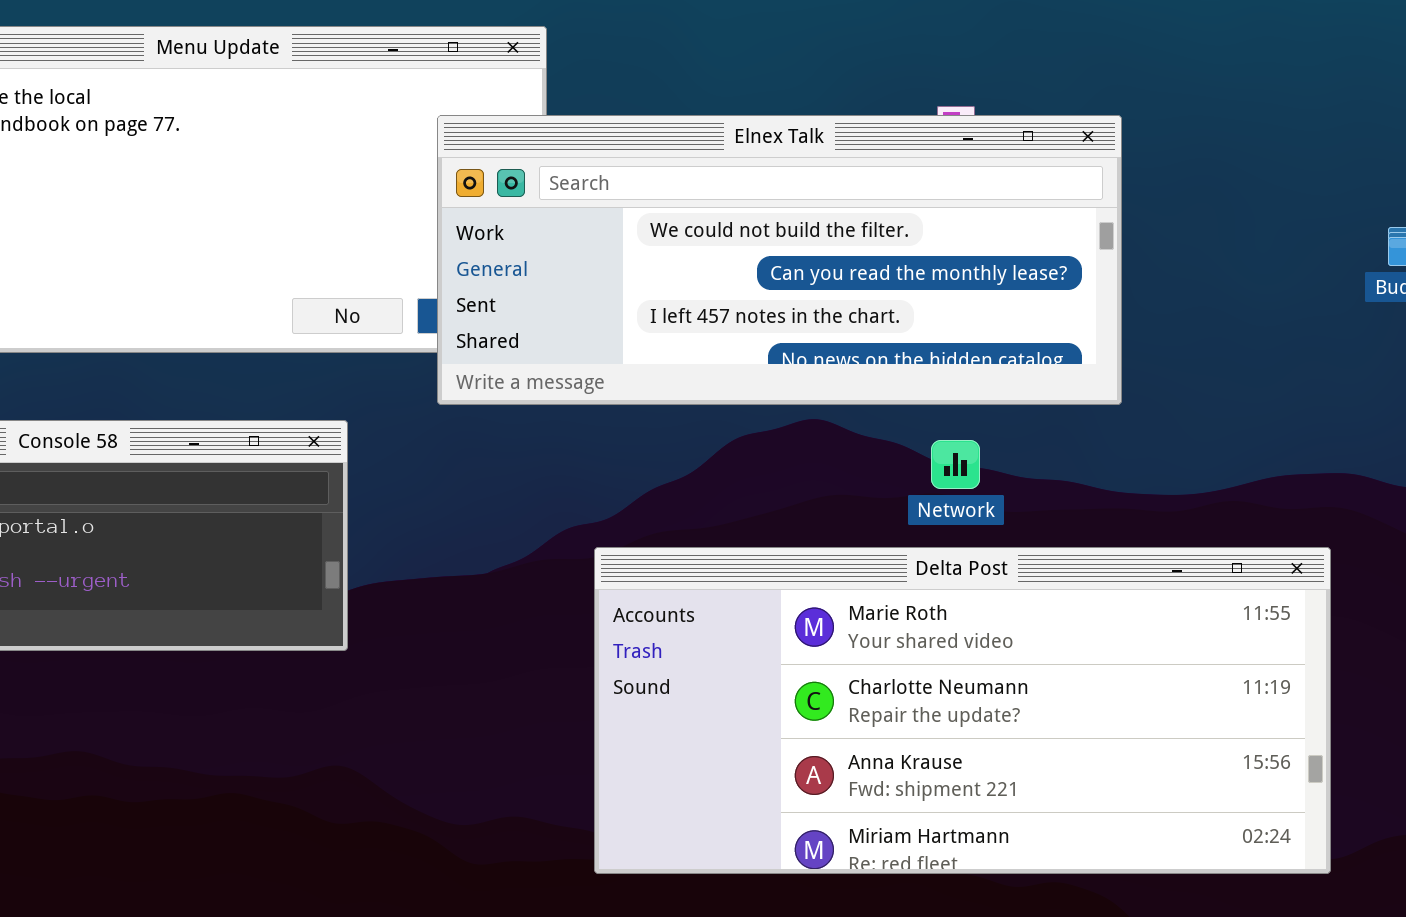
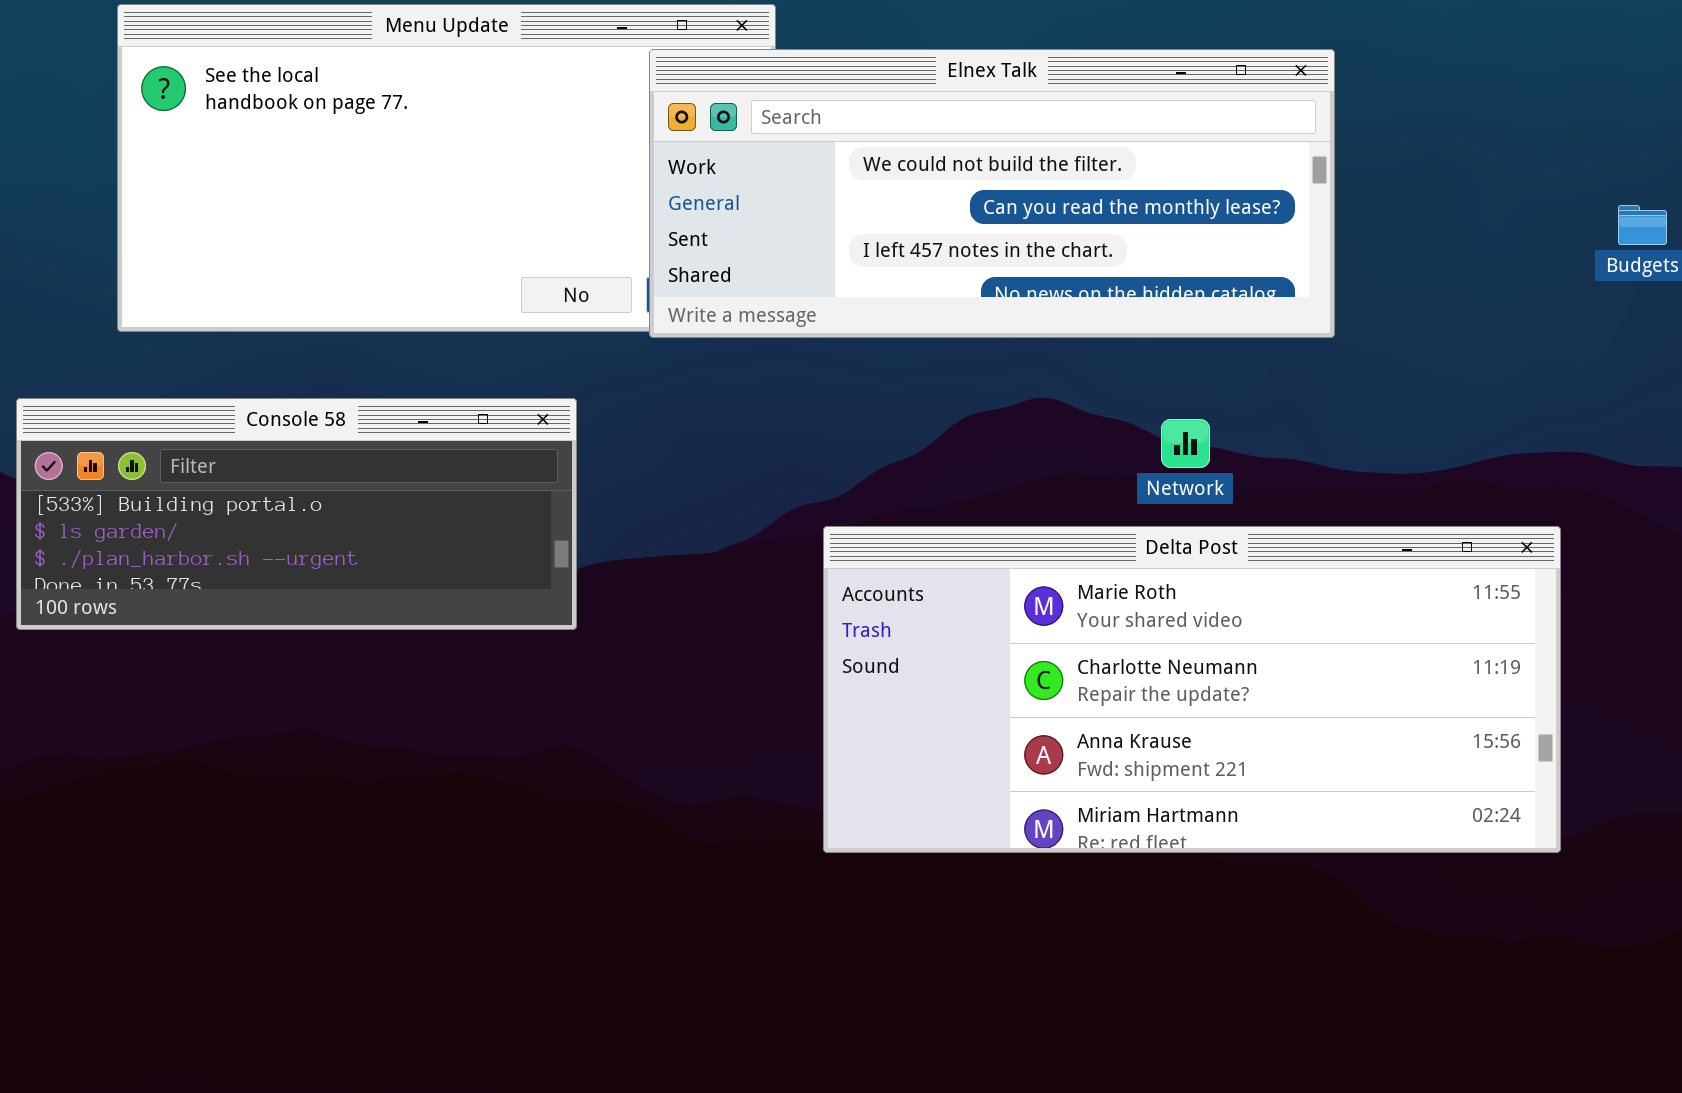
Elnex Talk: [437,115,1122,405] -> [649,49,1335,338], moved

